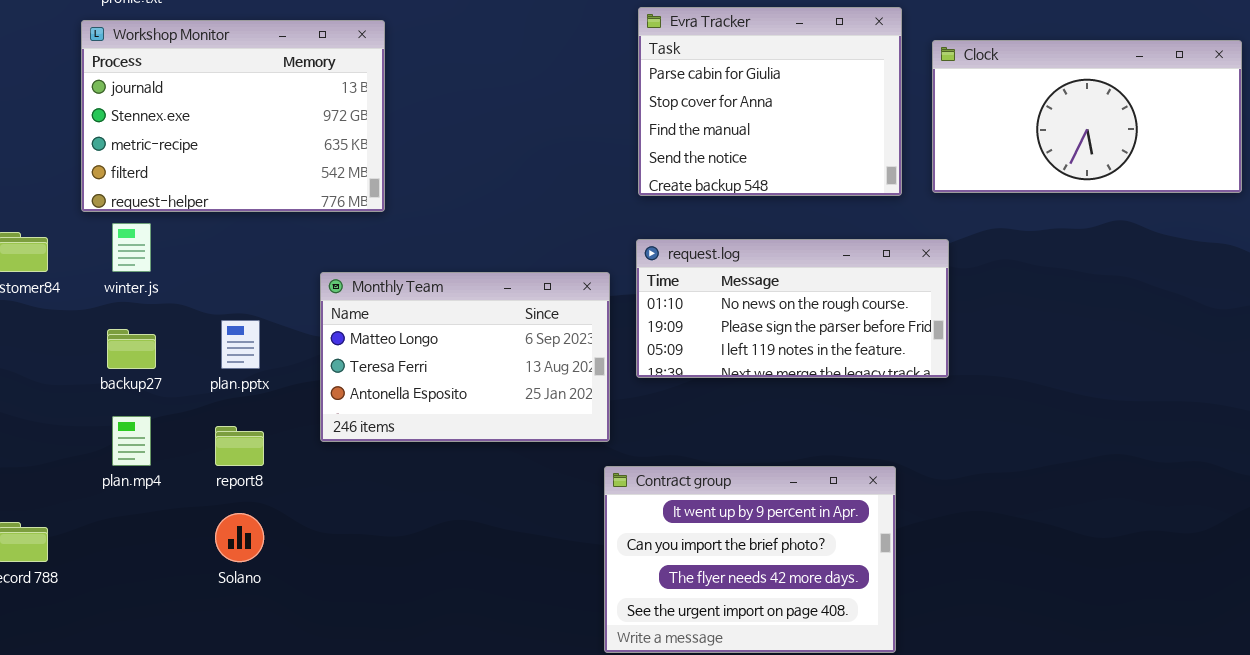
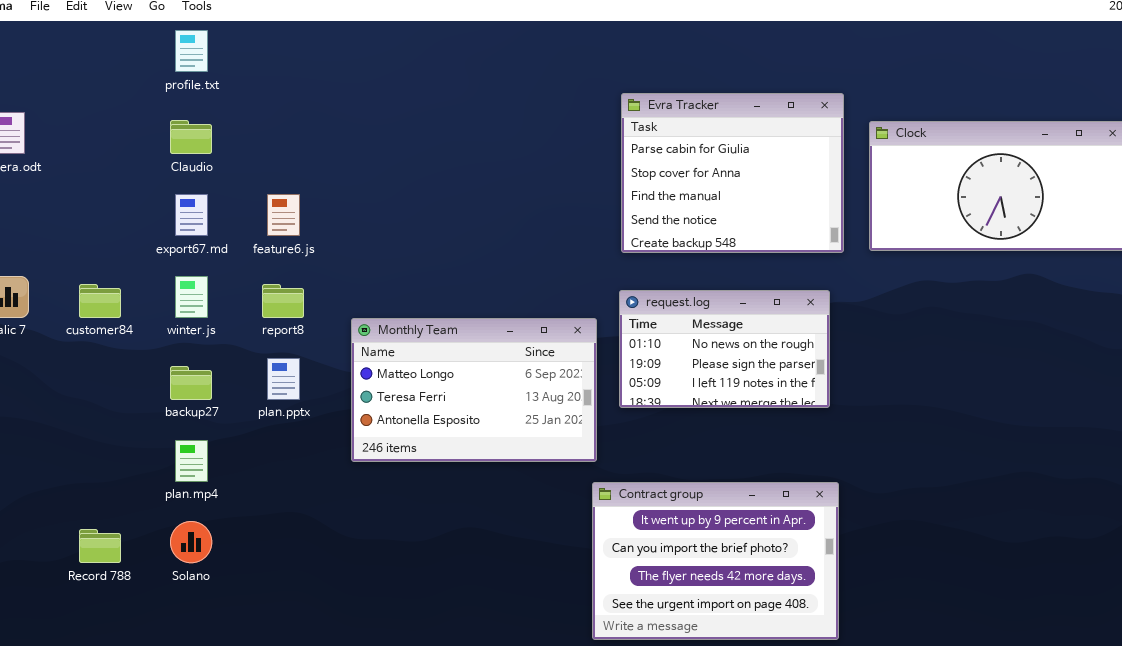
Workshop Monitor: [81,20,385,212] -> none, closed
request.log: [636,239,949,378] -> [619,290,830,408], resized
report8: [215,426,264,466] -> [262,284,304,318], moved
Solano: [215,513,264,562] -> [170,521,212,563], moved

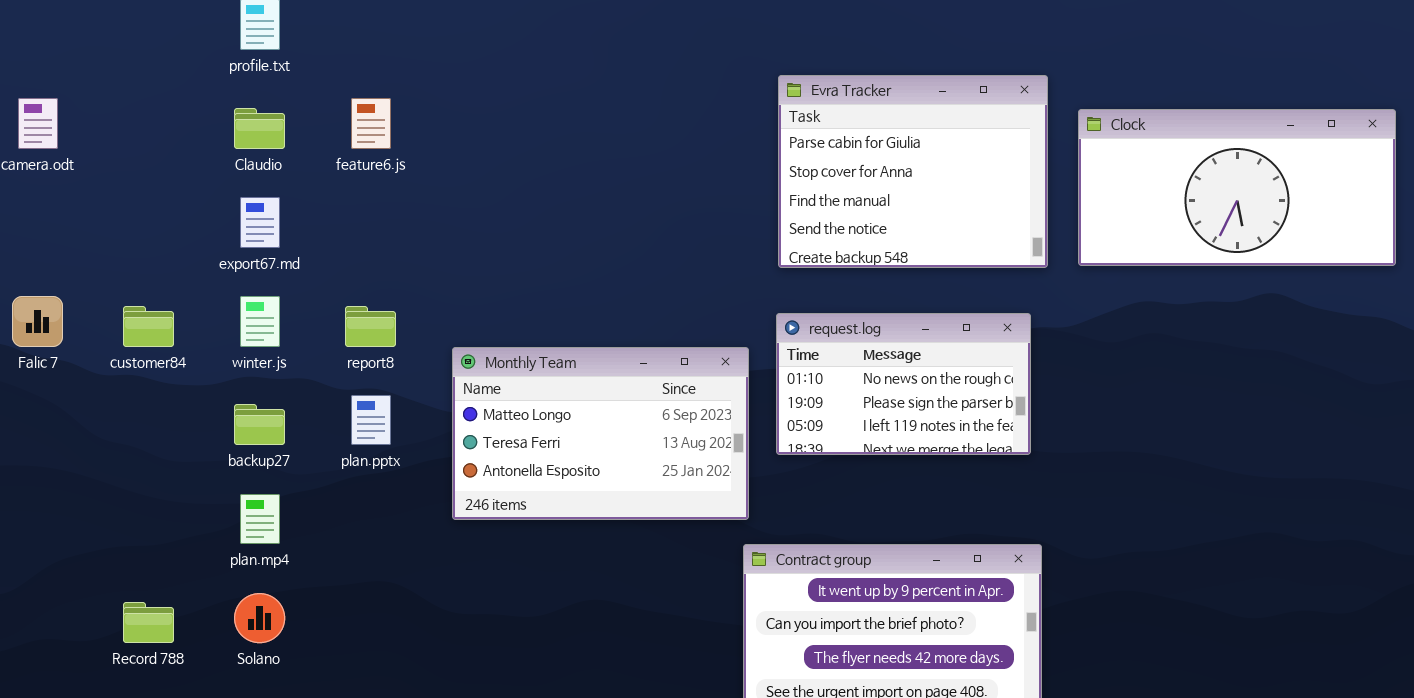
feature6.js: [267,194,300,236] -> [351,98,391,149], moved

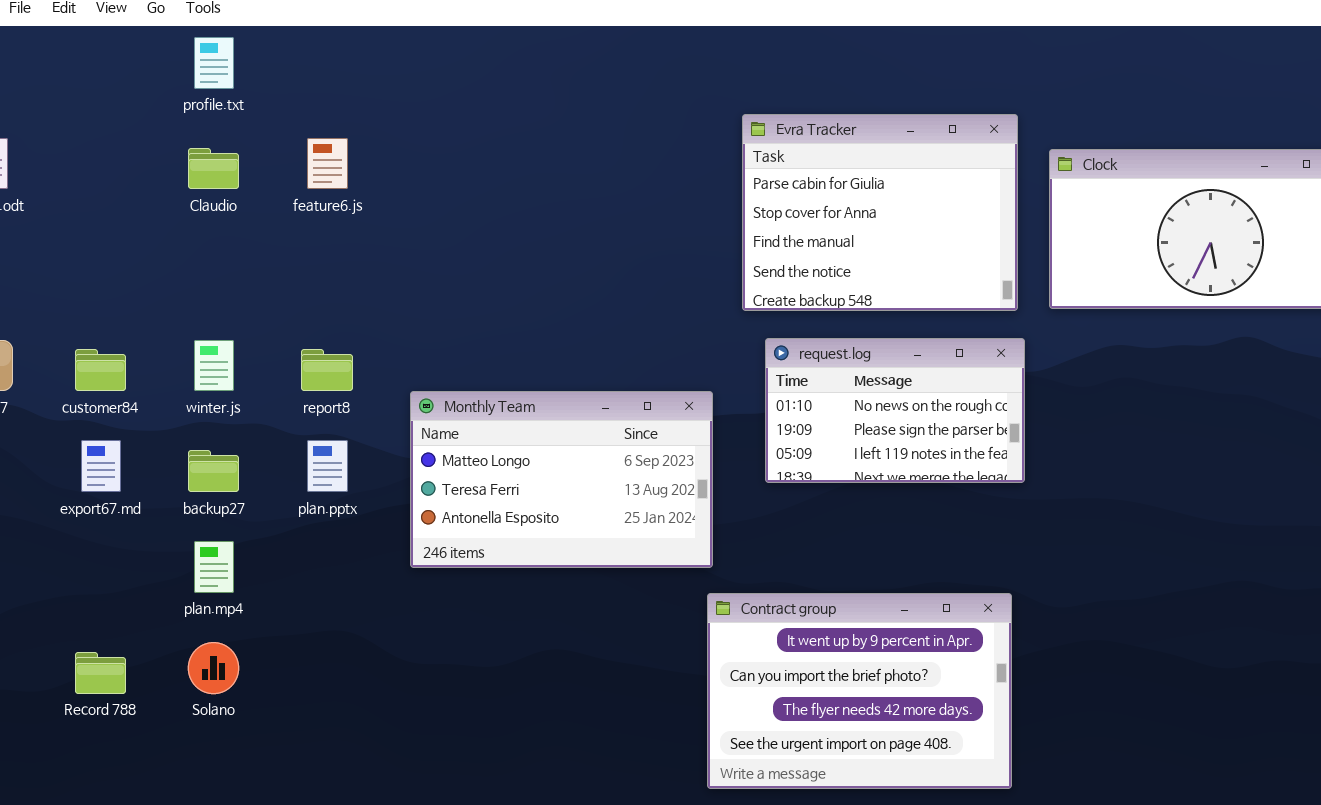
export67.md: [240,197,280,248] -> [81,440,121,492], moved
request.log: [776,313,1031,455] -> [765,338,1025,483], moved

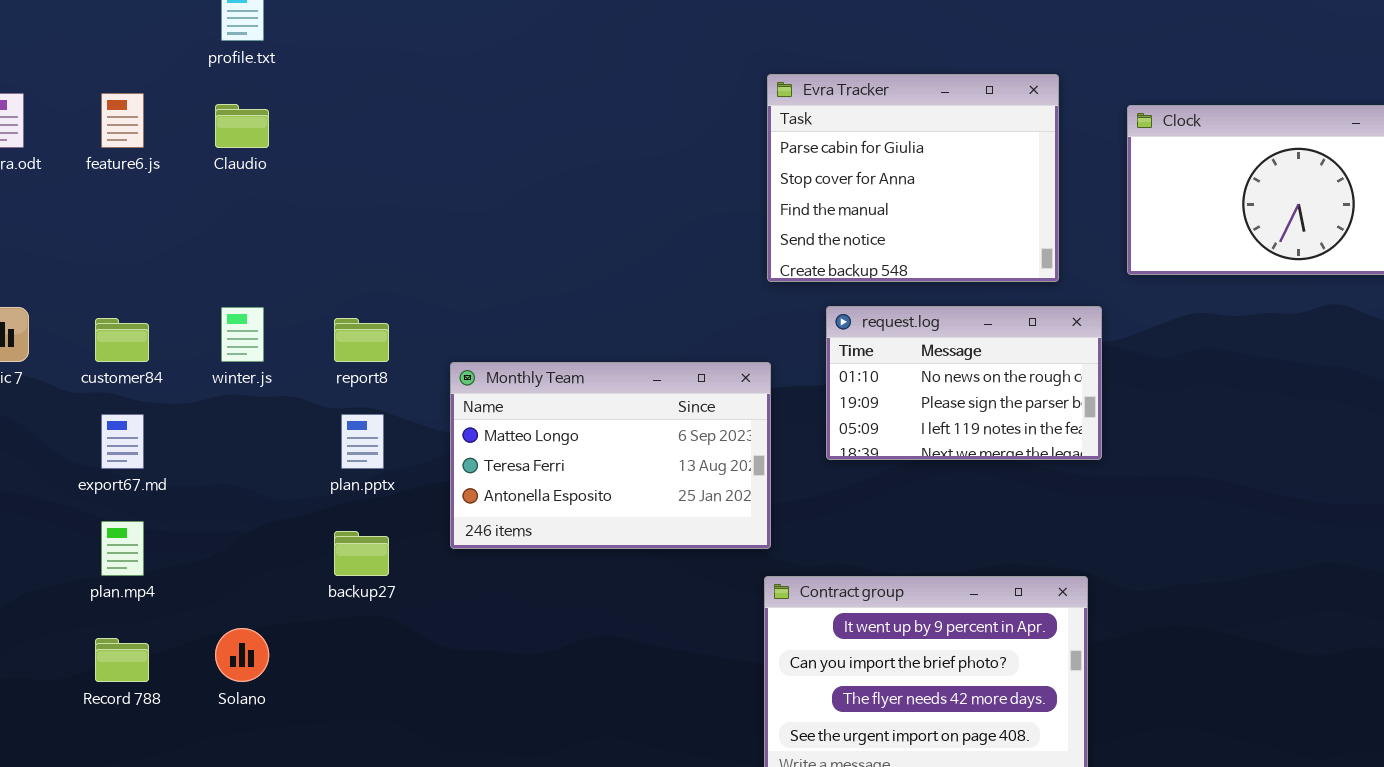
Evra Tracker: [742,114,1018,311] -> [767,74,1059,282], moved
feature6.js: [307,138,348,189] -> [101,93,144,148], moved
backup27: [188,450,239,492] -> [334,531,389,576], moved
plan.mp4: [194,541,234,593] -> [101,521,144,576], moved

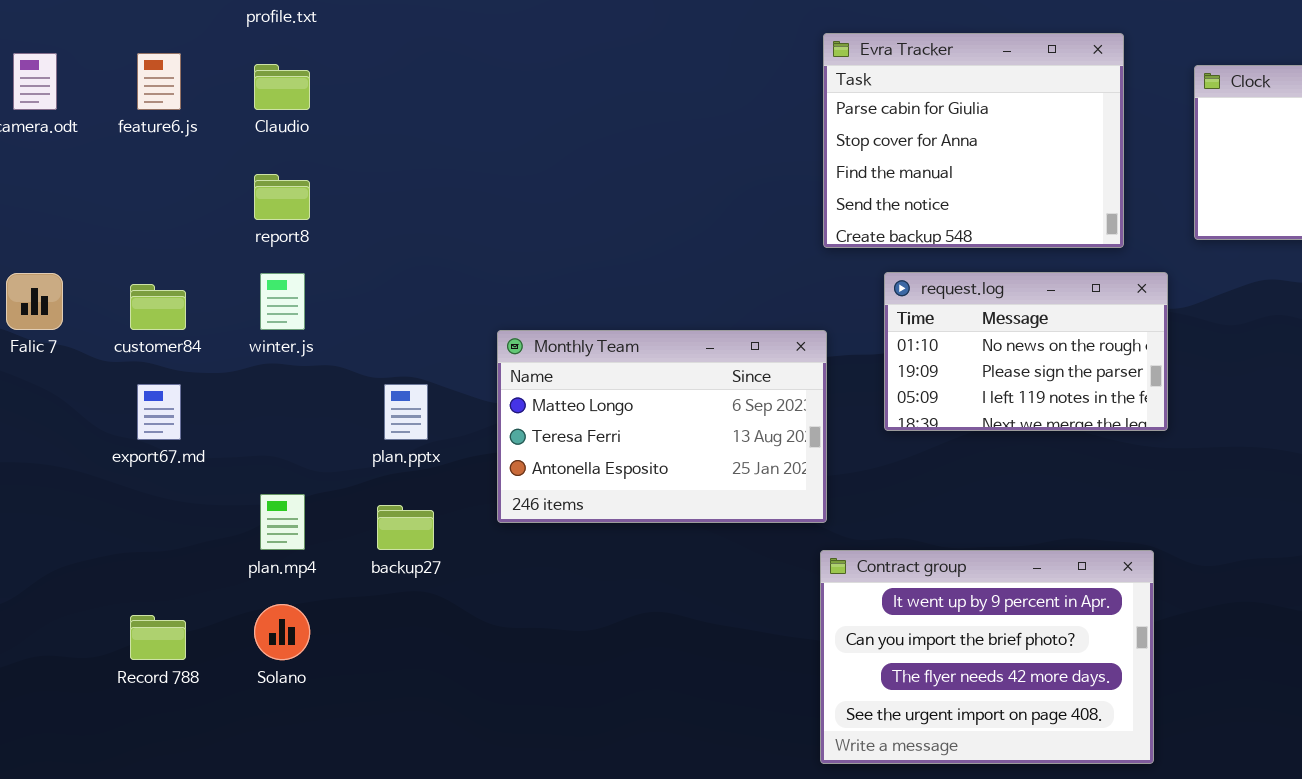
report8: [334,318,389,362] -> [254,174,310,220], moved
plan.mp4: [101,521,144,576] -> [260,494,305,550], moved

